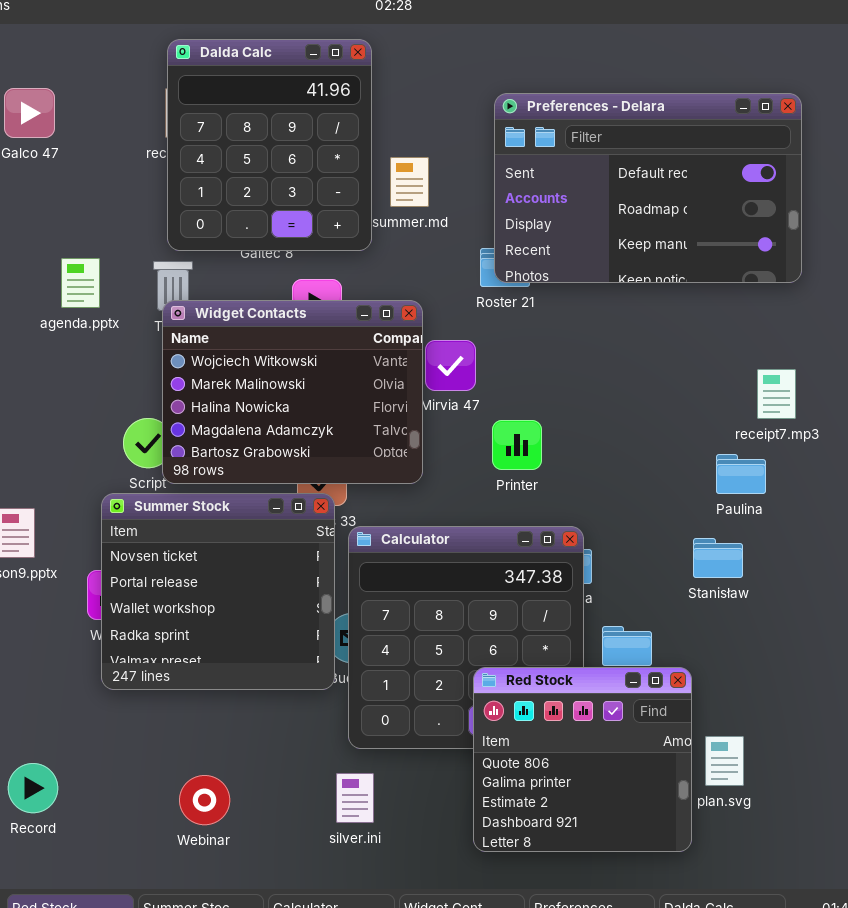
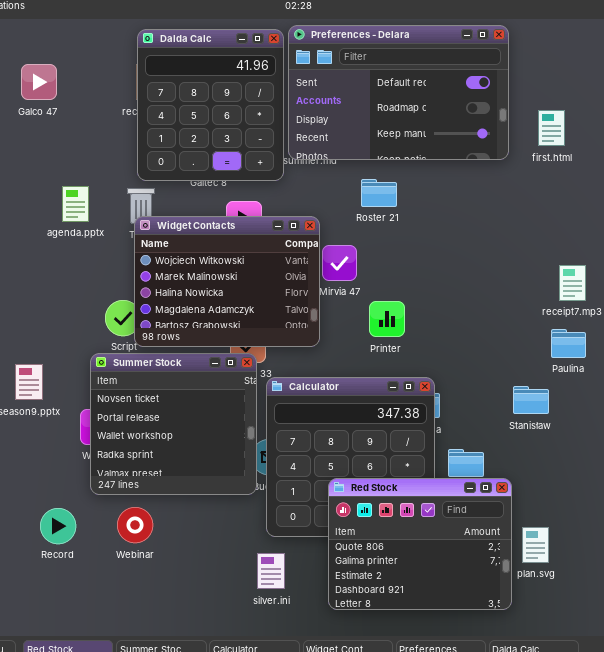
Preferences - Delara: [494,93,802,283] -> [288,25,509,160], moved
Paulina: [716,454,766,494] -> [551,329,586,358], moved
Red Stock: [473,667,692,852] -> [328,478,512,610], resized
Record: [8,763,58,813] -> [40,508,76,544], moved
Webinar: [179,775,230,825] -> [117,507,153,543], moved

